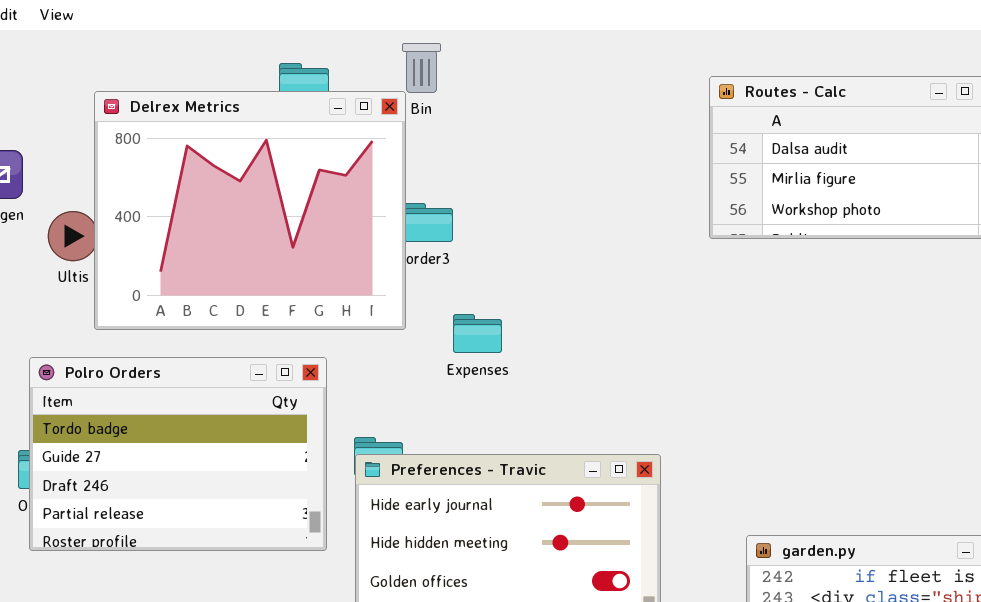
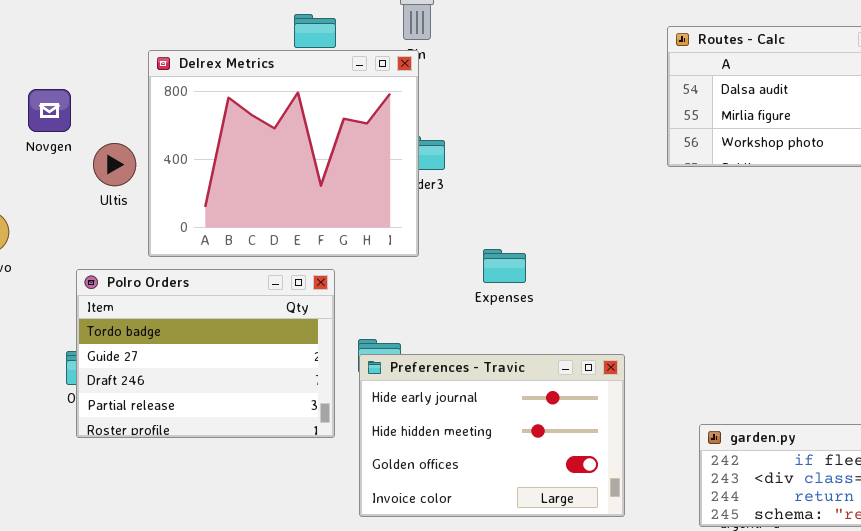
Delrex Metrics: [94,91,406,330] -> [148,50,419,257], moved
Expenses: [453,314,502,353] -> [483,249,526,283], moved

